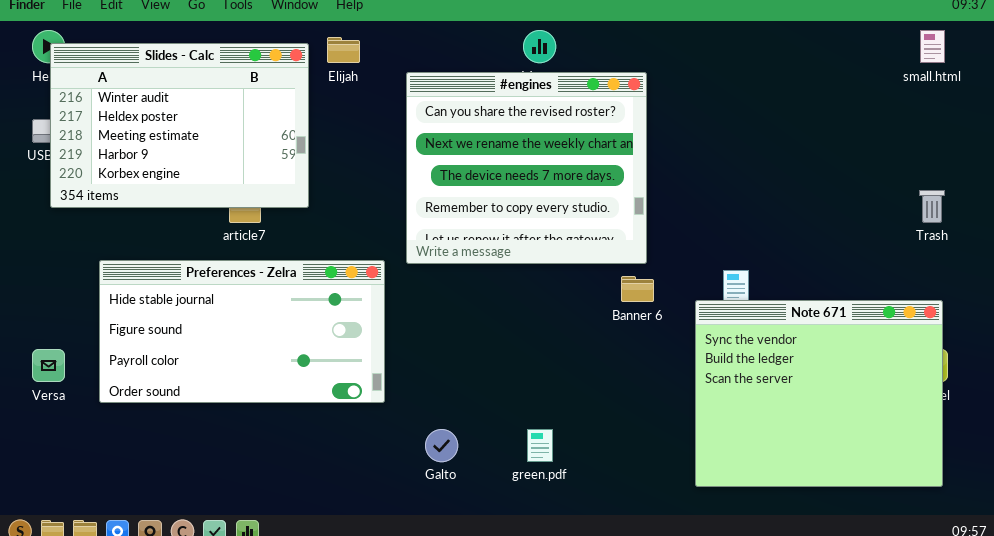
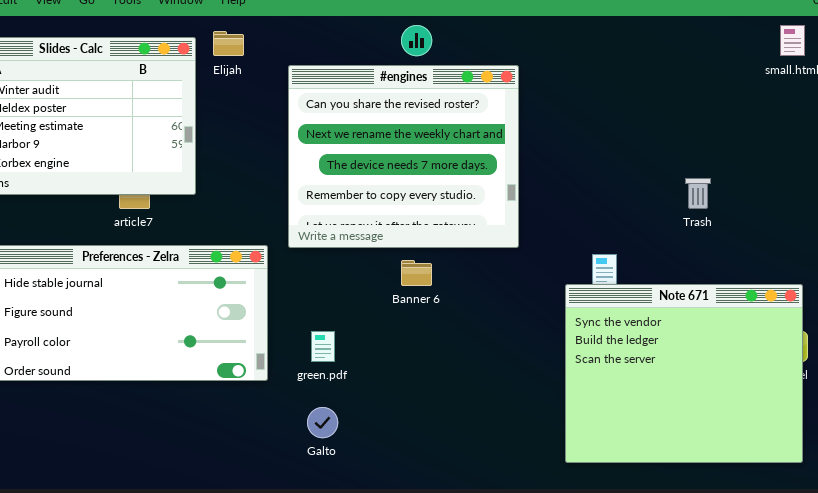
Trash: [919,190,945,223] -> [685,178,711,209], moved
Banner 6: [621,276,654,302] -> [401,260,432,286], moved
green.pdf: [527,429,553,462] -> [311,331,335,362], moved

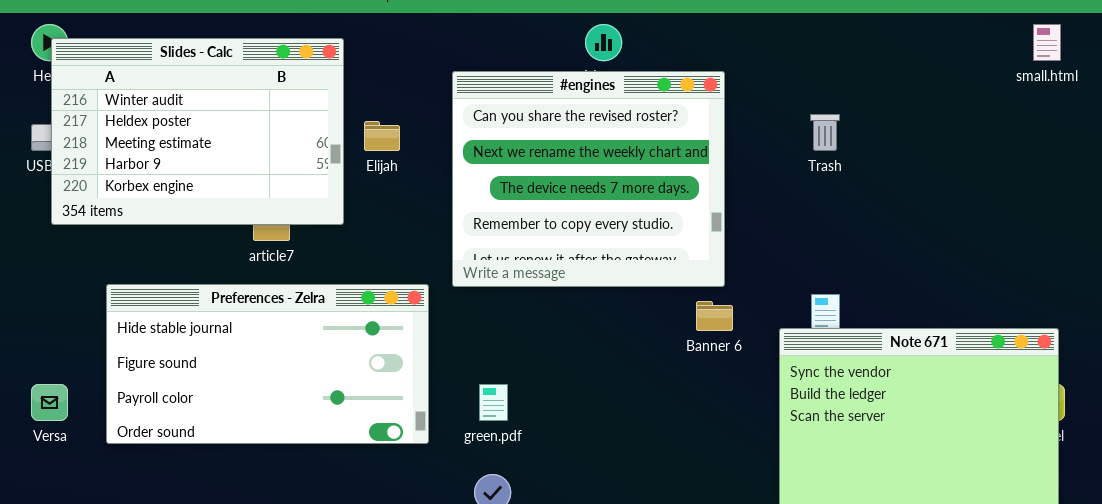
Elijah: [213,31,244,56] -> [364,121,400,151], moved
Trash: [685,178,711,209] -> [810,114,840,151], moved
Banner 6: [401,260,432,286] -> [696,301,733,331], moved

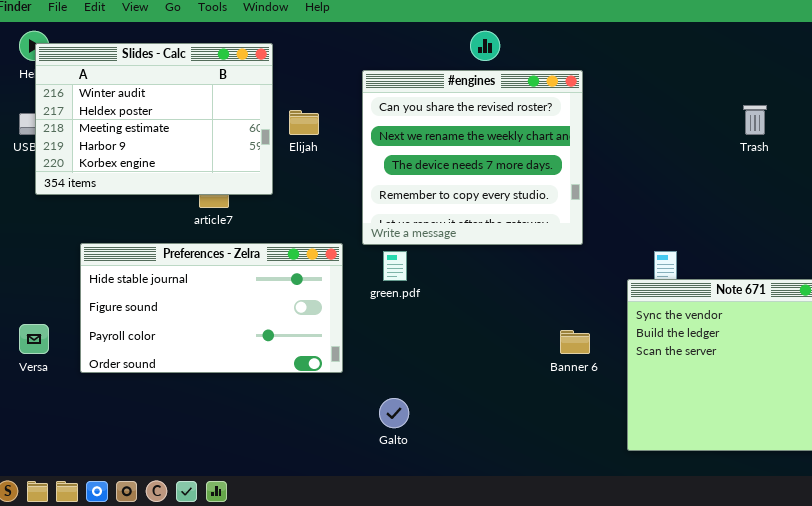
Trash: [810,114,840,151] -> [743,105,767,135], moved
Banner 6: [696,301,733,331] -> [560,330,590,354], moved
green.pdf: [479,384,508,421] -> [383,251,407,281], moved

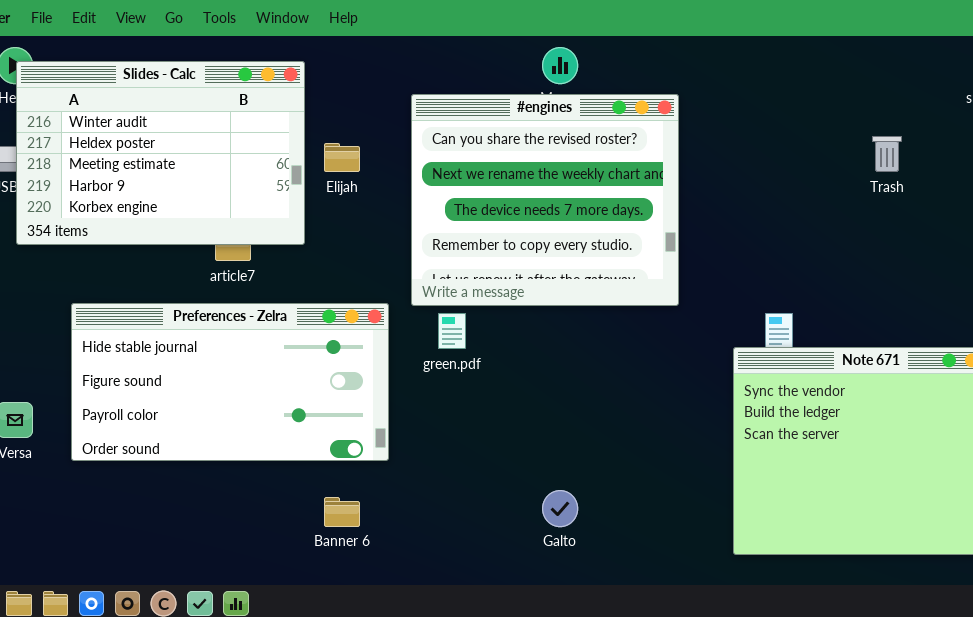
Banner 6: [560,330,590,354] -> [324,497,360,527], moved
Galto: [379,398,409,428] -> [542,490,578,527], moved

